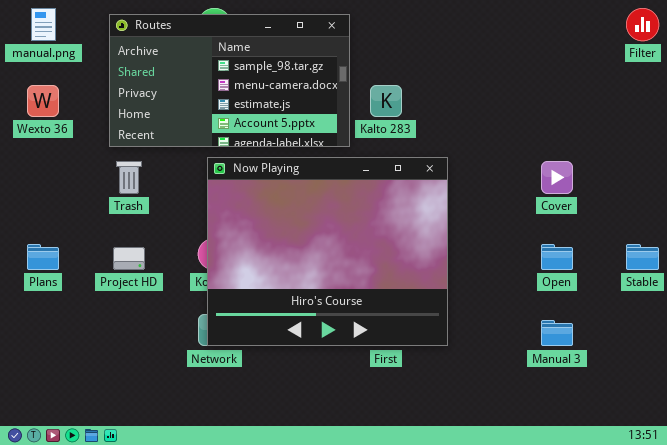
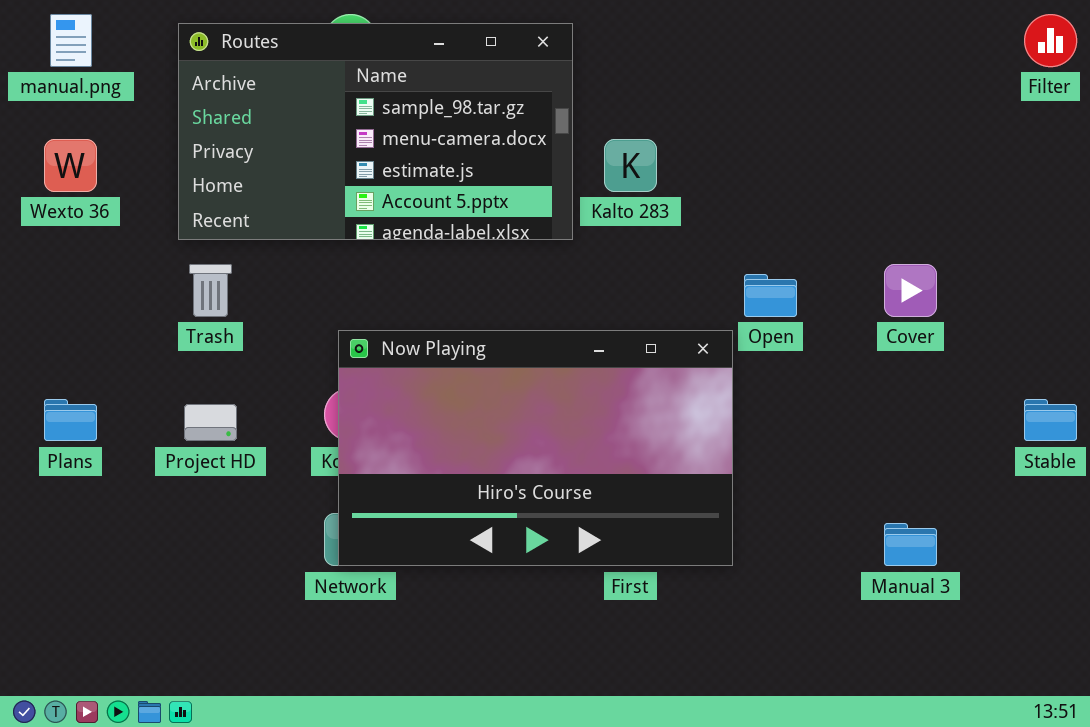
Now Playing: [207,157,448,346] -> [338,330,733,566], resized
Open: [541,244,573,270] -> [744,274,797,317], moved

